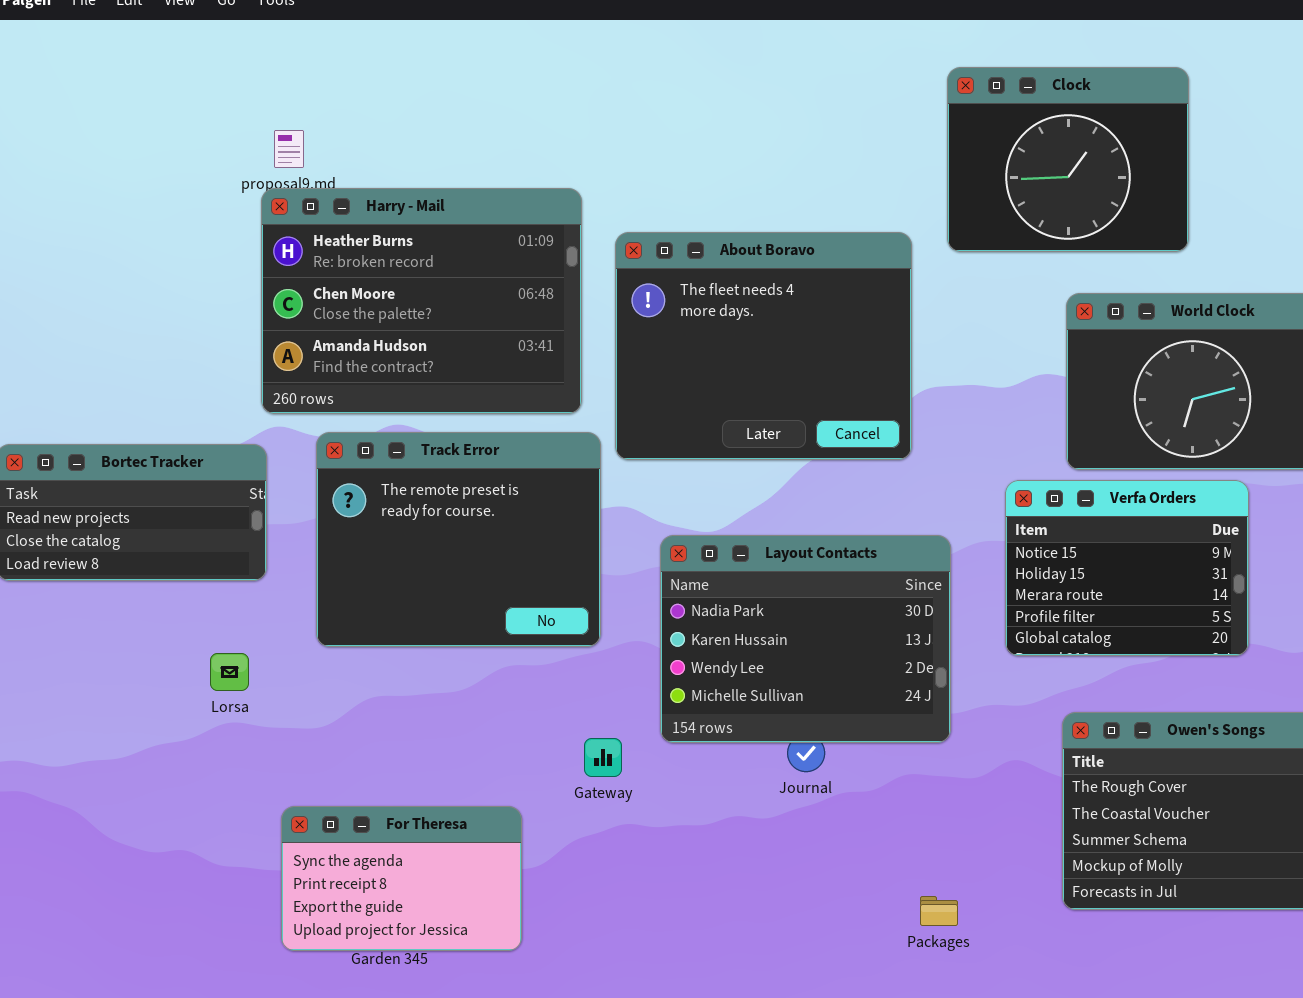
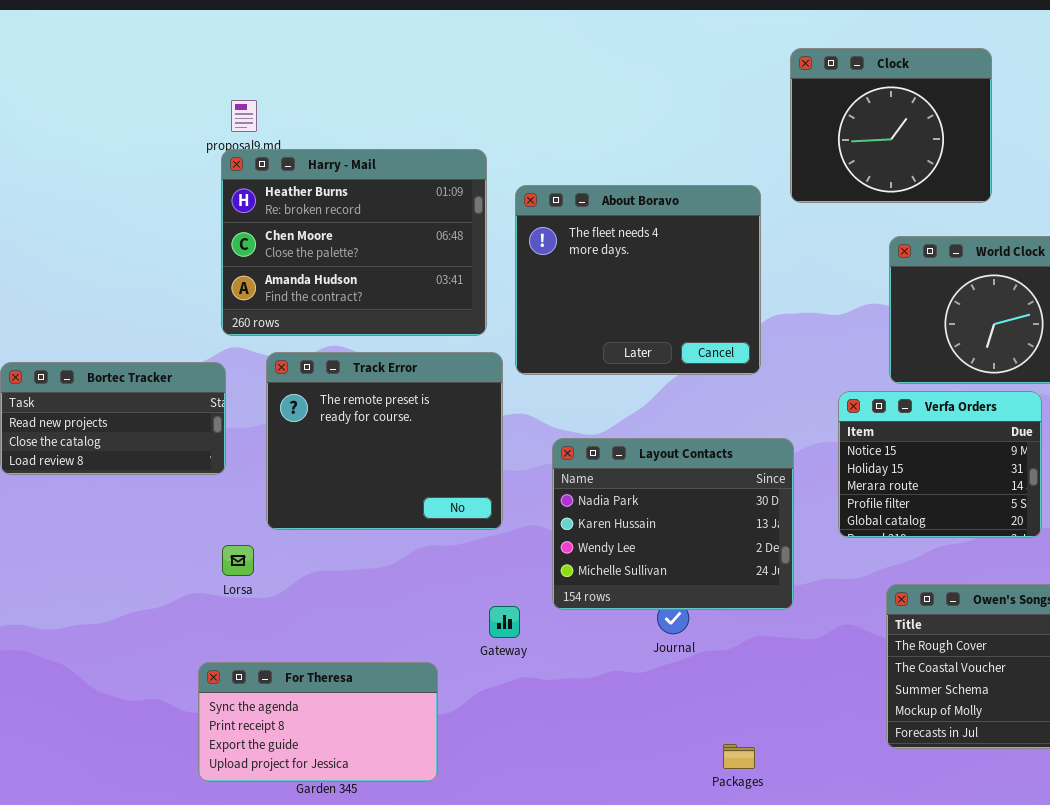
Lorsa: [210,653,249,691] -> [222,545,254,576], moved
For Theresa: [281,806,522,951] -> [198,662,438,782], resized
Packages: [920,896,958,926] -> [723,744,755,769], moved

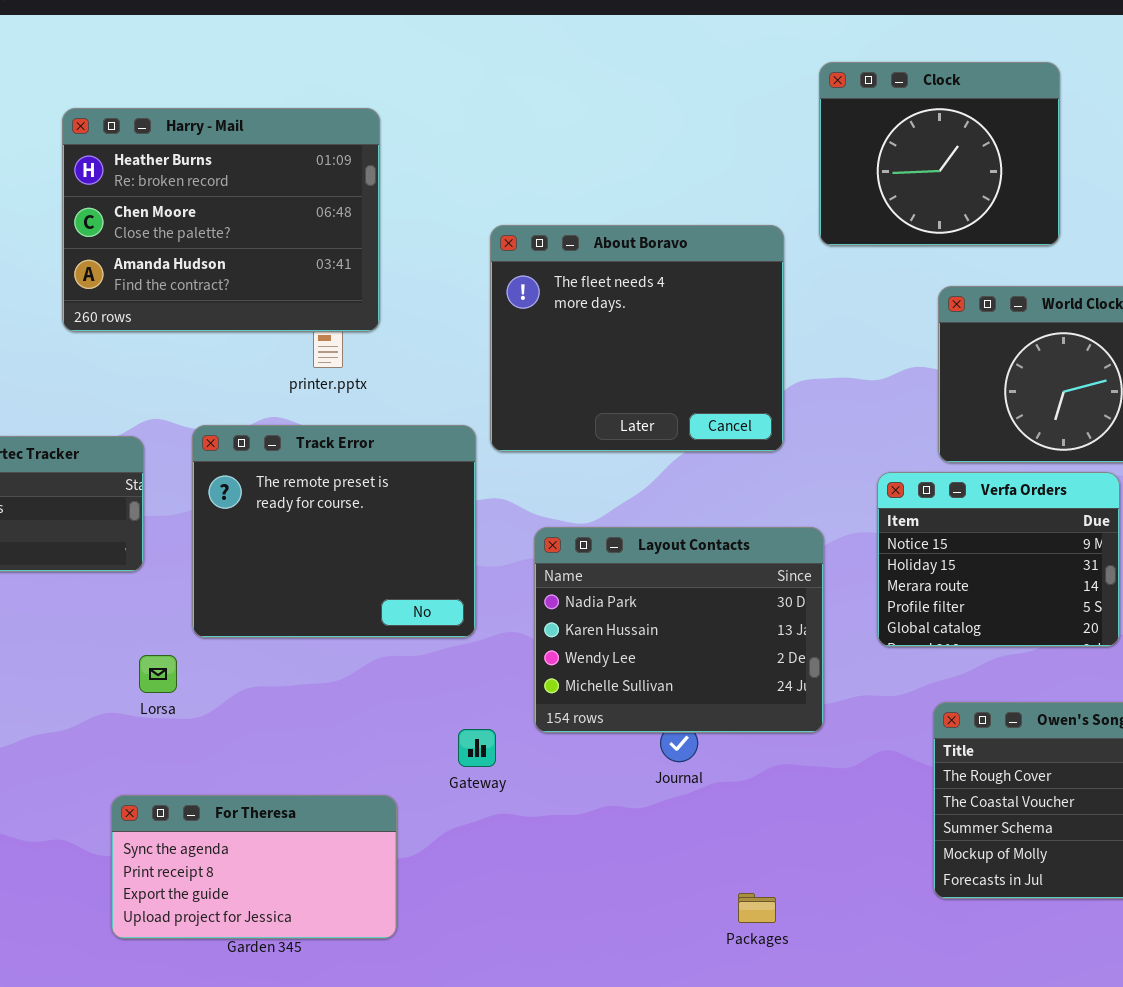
Harry - Mail: [221,149,487,336] -> [62,108,380,332], moved

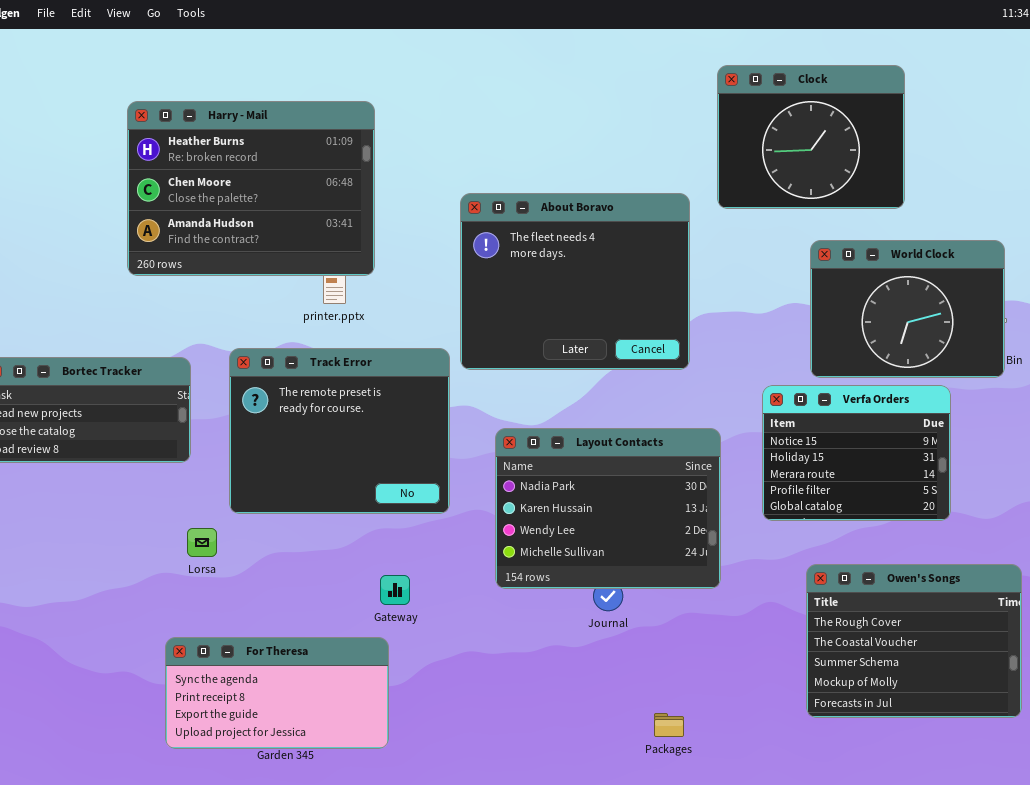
Gateway: [458,729,496,767] -> [380,575,410,605], moved

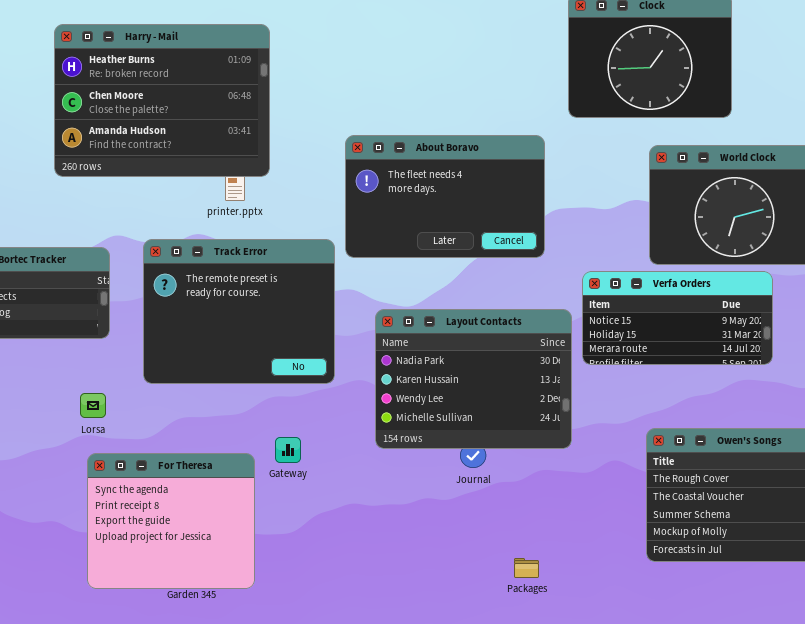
About Boravo: [460,193,690,370] -> [345,135,545,258], resized
Verfa Orders: [762,385,951,521] -> [582,271,773,365], resized
Lorsa: [187,528,217,557] -> [80,393,106,418], moved
For Theresa: [165,637,389,749] -> [87,453,255,589], resized

